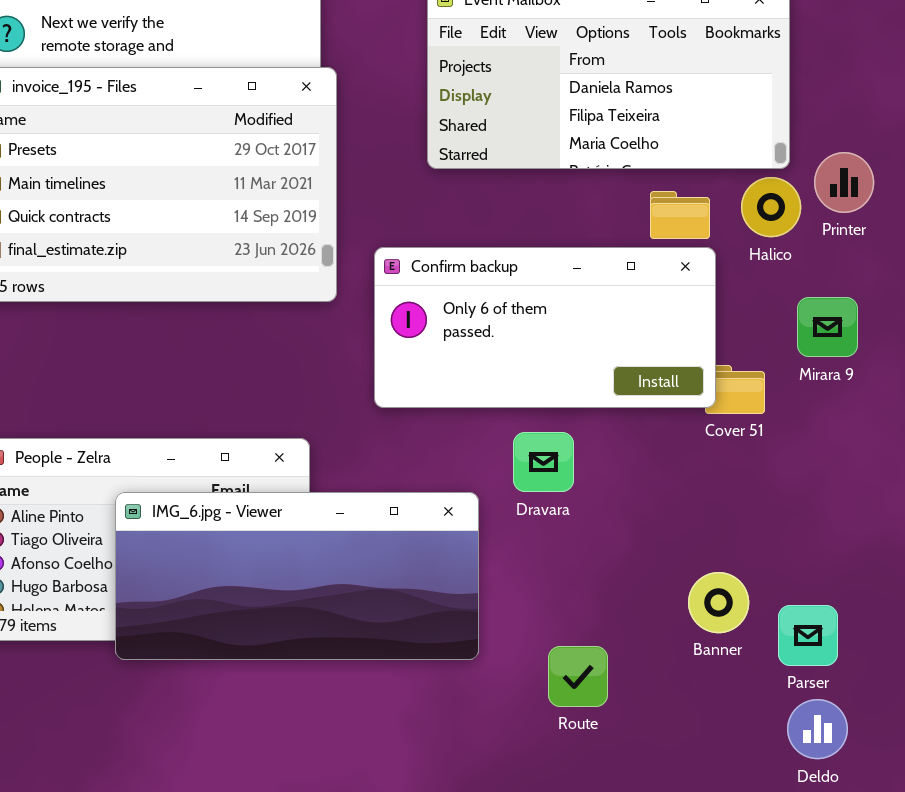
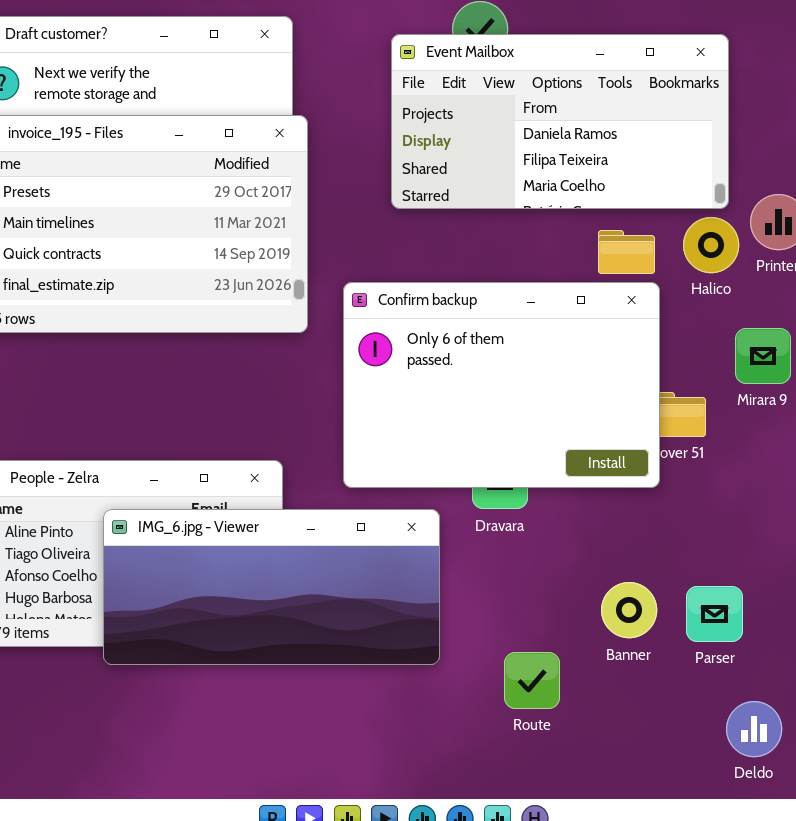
Confirm backup: [374,247,716,408] -> [343,282,660,488], resized
Banner: [688,572,749,633] -> [601,582,657,638], moved
Parser: [778,605,838,666] -> [686,586,743,642], moved

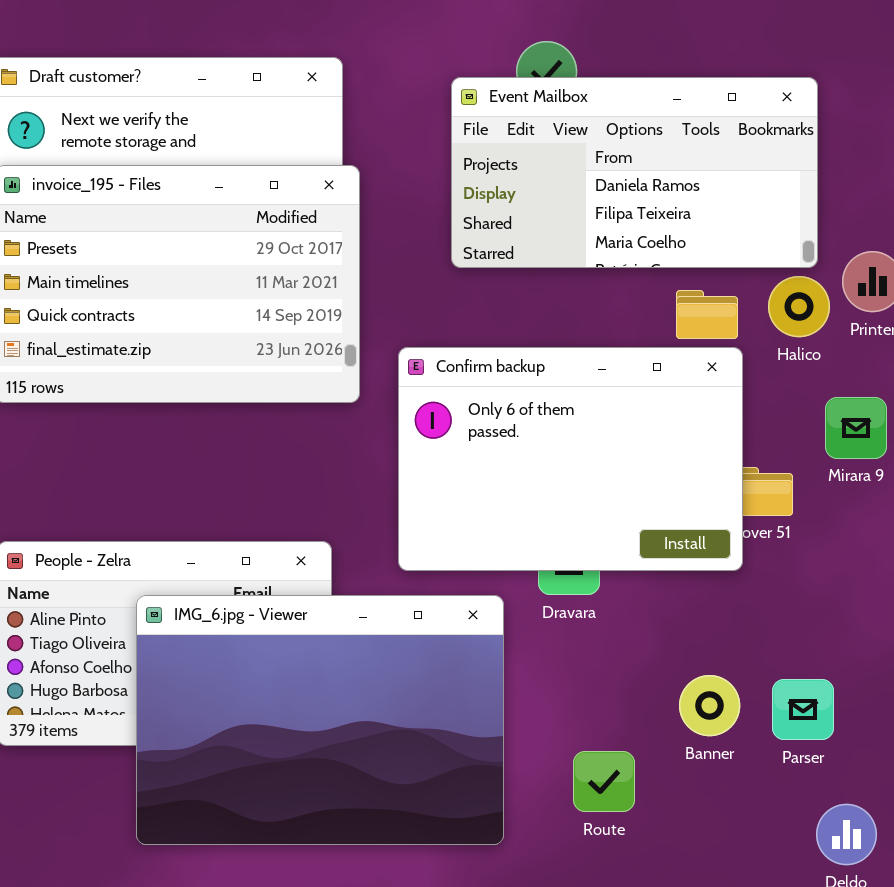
IMG_6.jpg - Viewer: [103,509,440,665] -> [136,595,504,845], resized

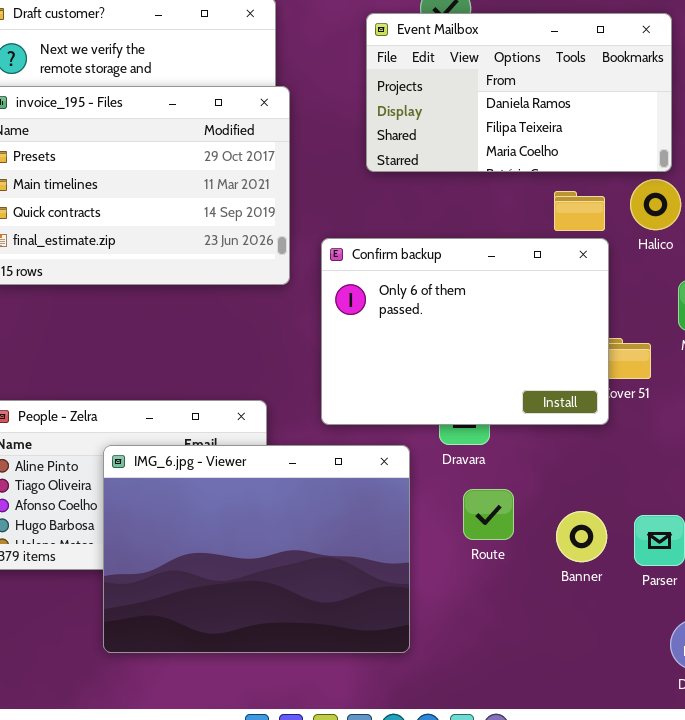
Route: [573,751,635,812] -> [463,489,514,540], moved

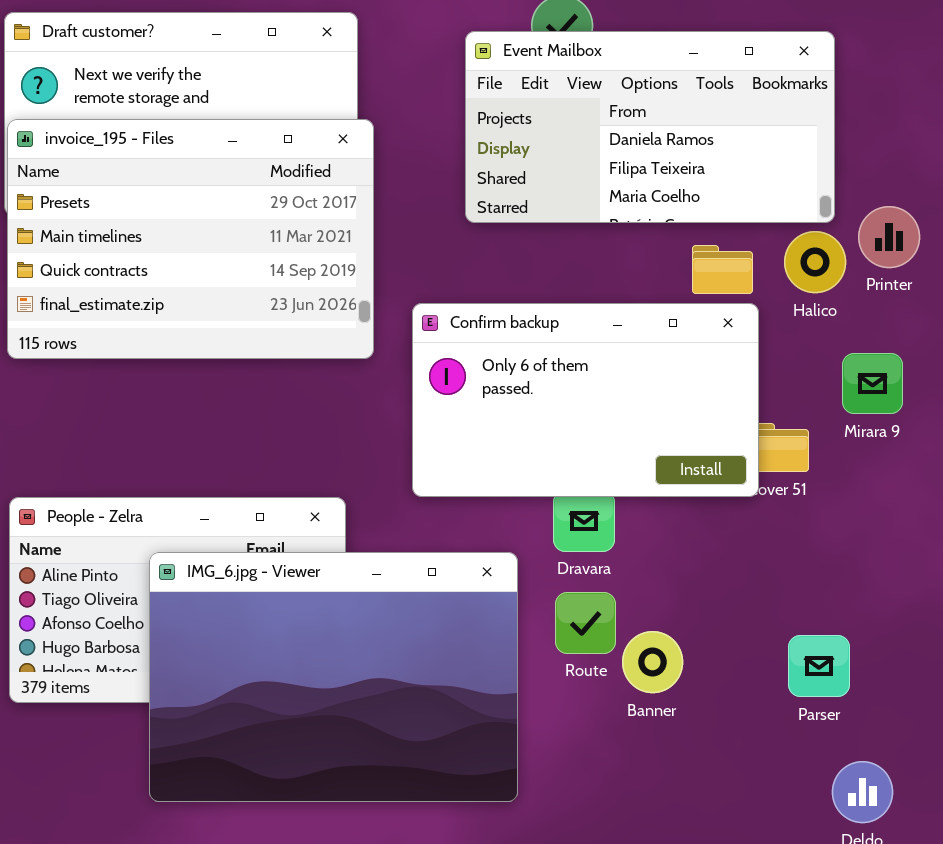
Confirm backup: [321,238,609,425] -> [412,303,759,497], resized
Route: [463,489,514,540] -> [555,592,616,654], moved
Banner: [556,511,607,562] -> [622,631,683,693], moved

